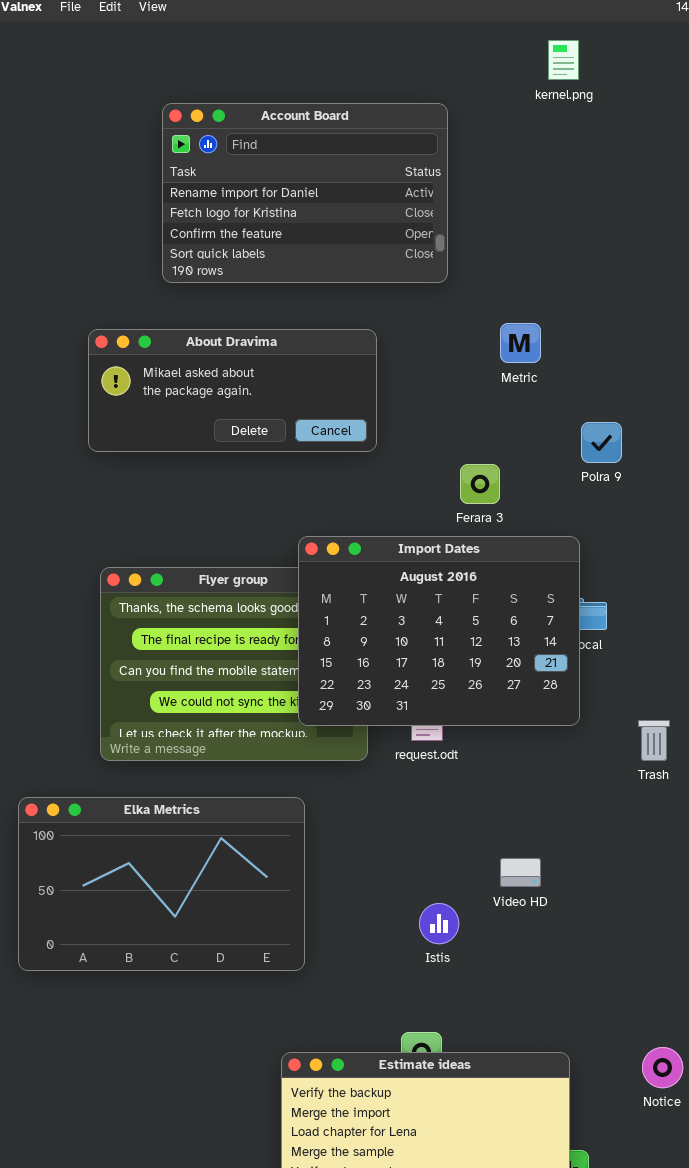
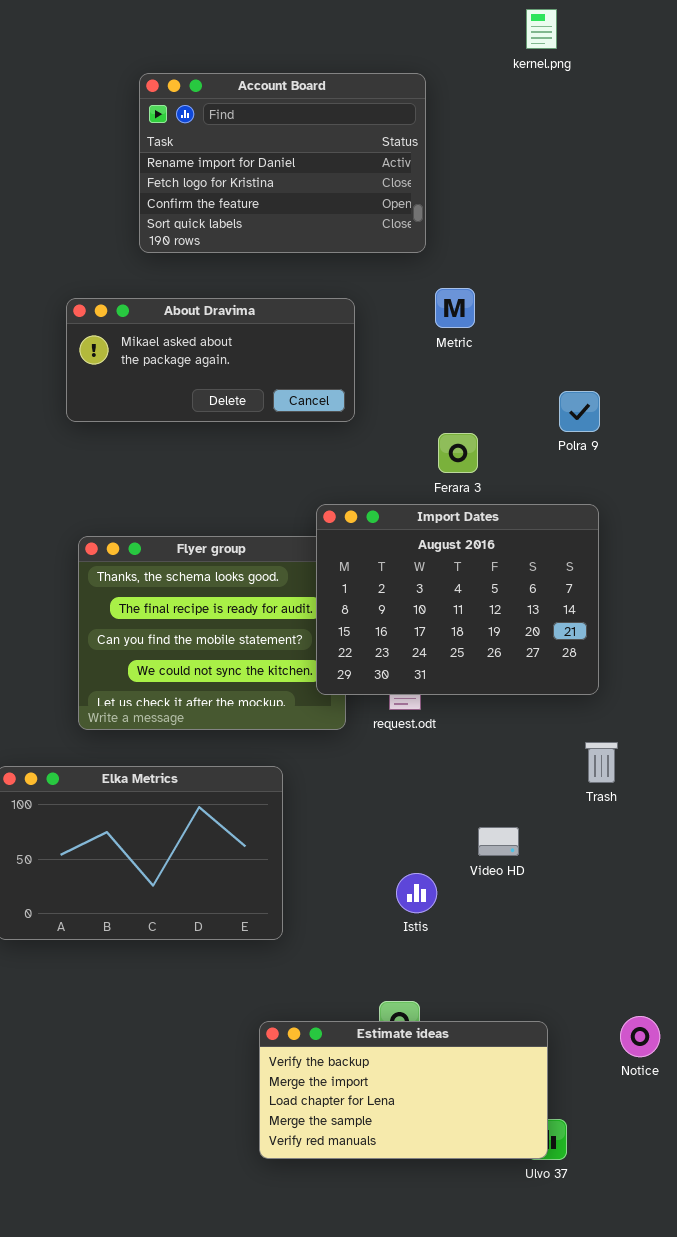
Metric: [500,323,541,363] -> [435,288,475,328], moved
Import Dates: [298,536,580,726] -> [316,504,599,695], moved
Trash: [638,720,670,761] -> [585,742,618,783], moved

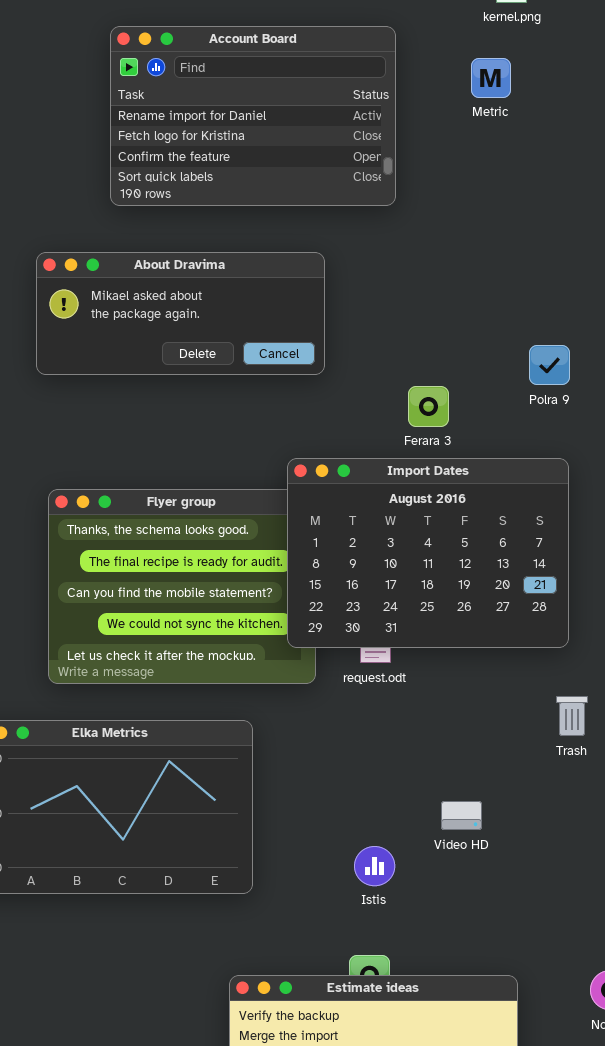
Metric: [435,288,475,328] -> [471,58,511,98], moved
Video HD: [478,827,519,856] -> [441,801,482,830], moved
Istis: [396,873,437,913] -> [354,846,395,886], moved

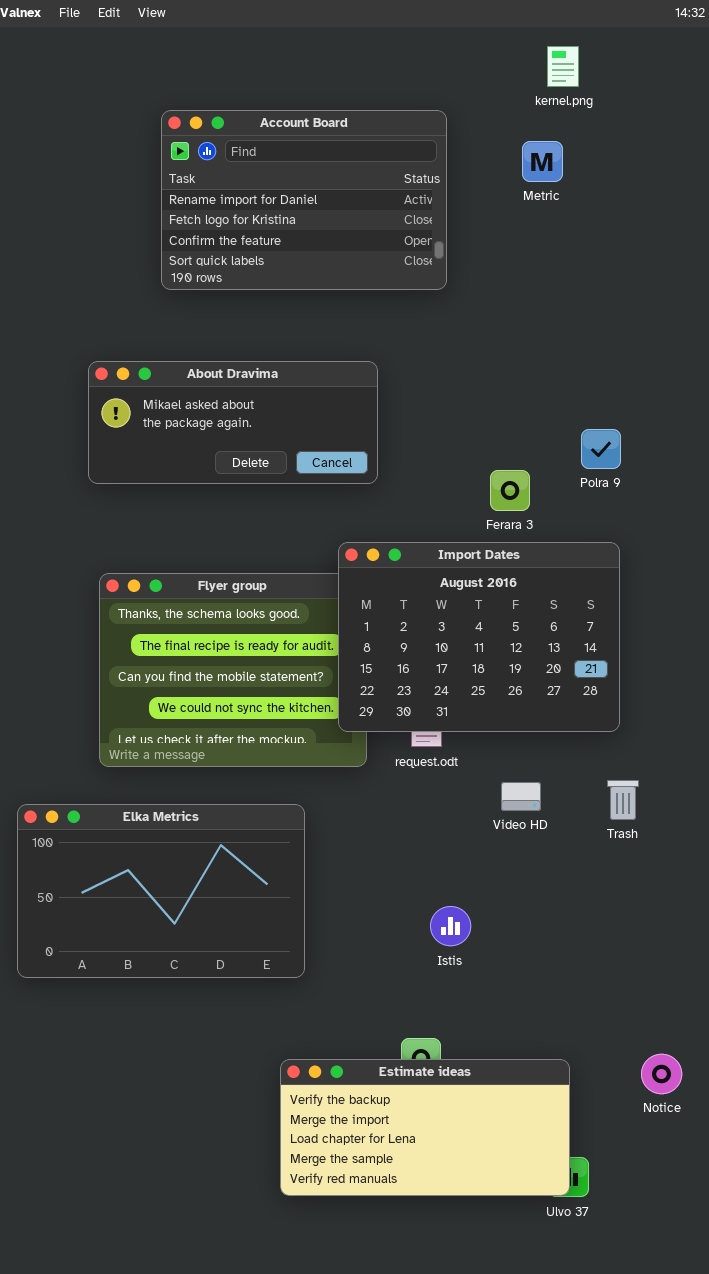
About Dravima: [36,252,325,375] -> [88,361,378,484], moved
Ferara 3: [408,386,449,427] -> [490,470,530,511], moved
Video HD: [441,801,482,830] -> [501,782,541,811], moved
Istis: [354,846,395,886] -> [430,906,471,946], moved

